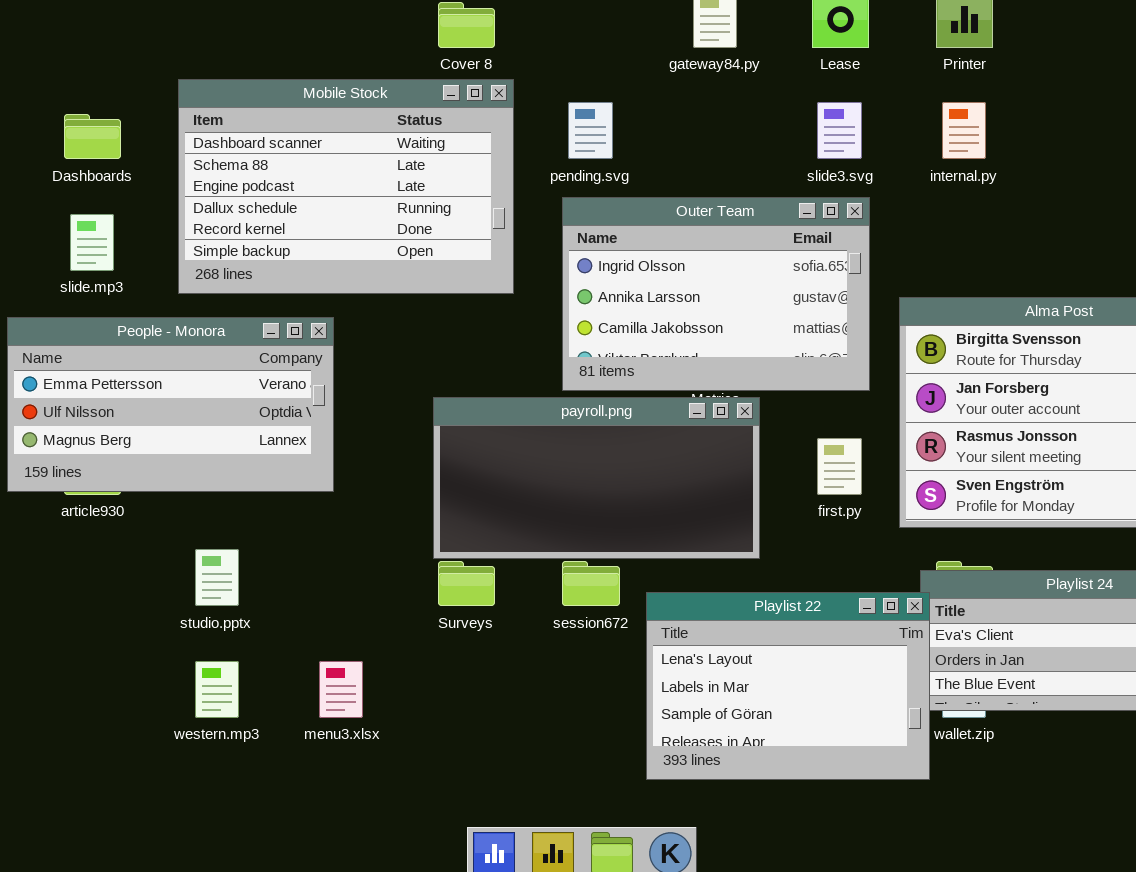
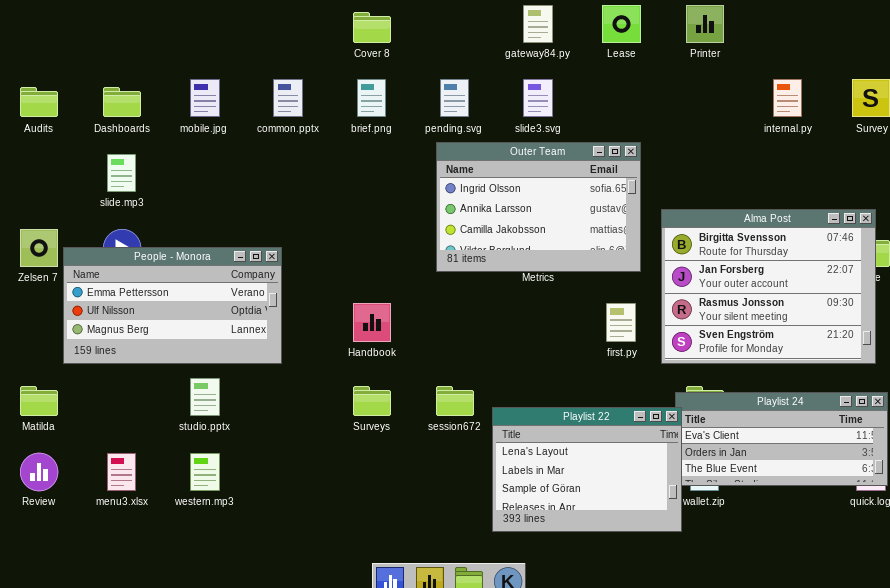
Mobile Stock: [178,79,514,294] -> none, closed
slide3.svg: [817,102,862,159] -> [523,79,553,117], moved
internal.py: [942,102,986,159] -> [773,79,802,117], moved
People - Monora: [7,317,334,492] -> [63,247,282,364], moved
payroll.png: [433,397,760,559] -> none, closed
menu3.xlsx: [319,661,363,718] -> [107,453,136,491], moved

